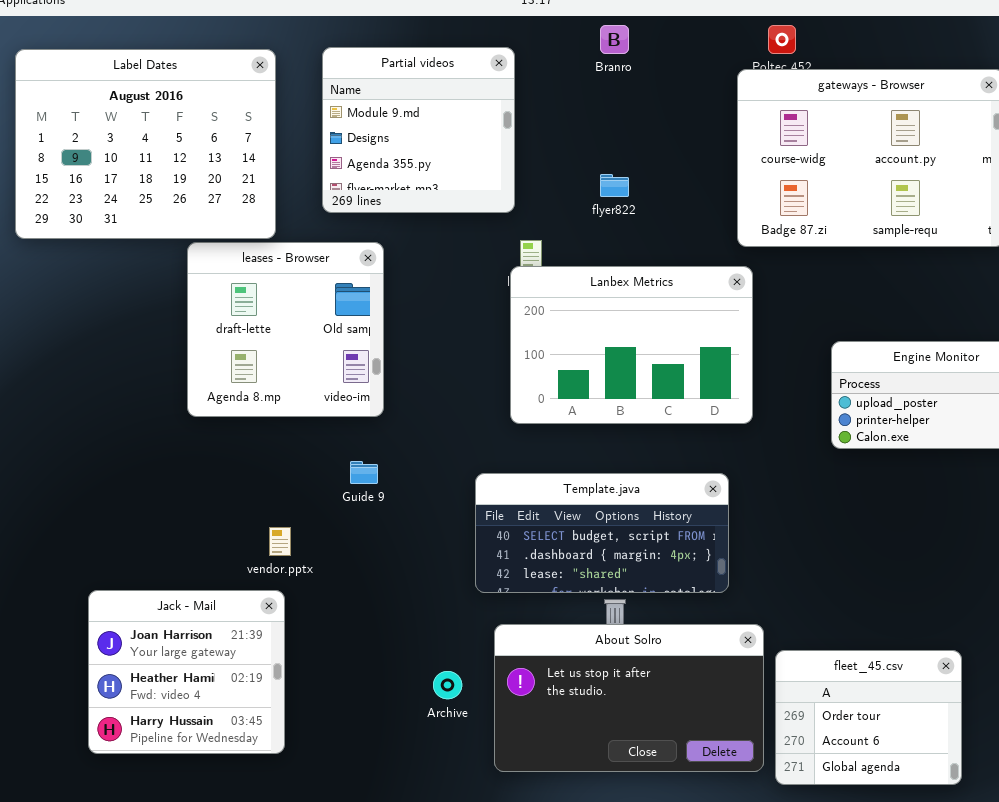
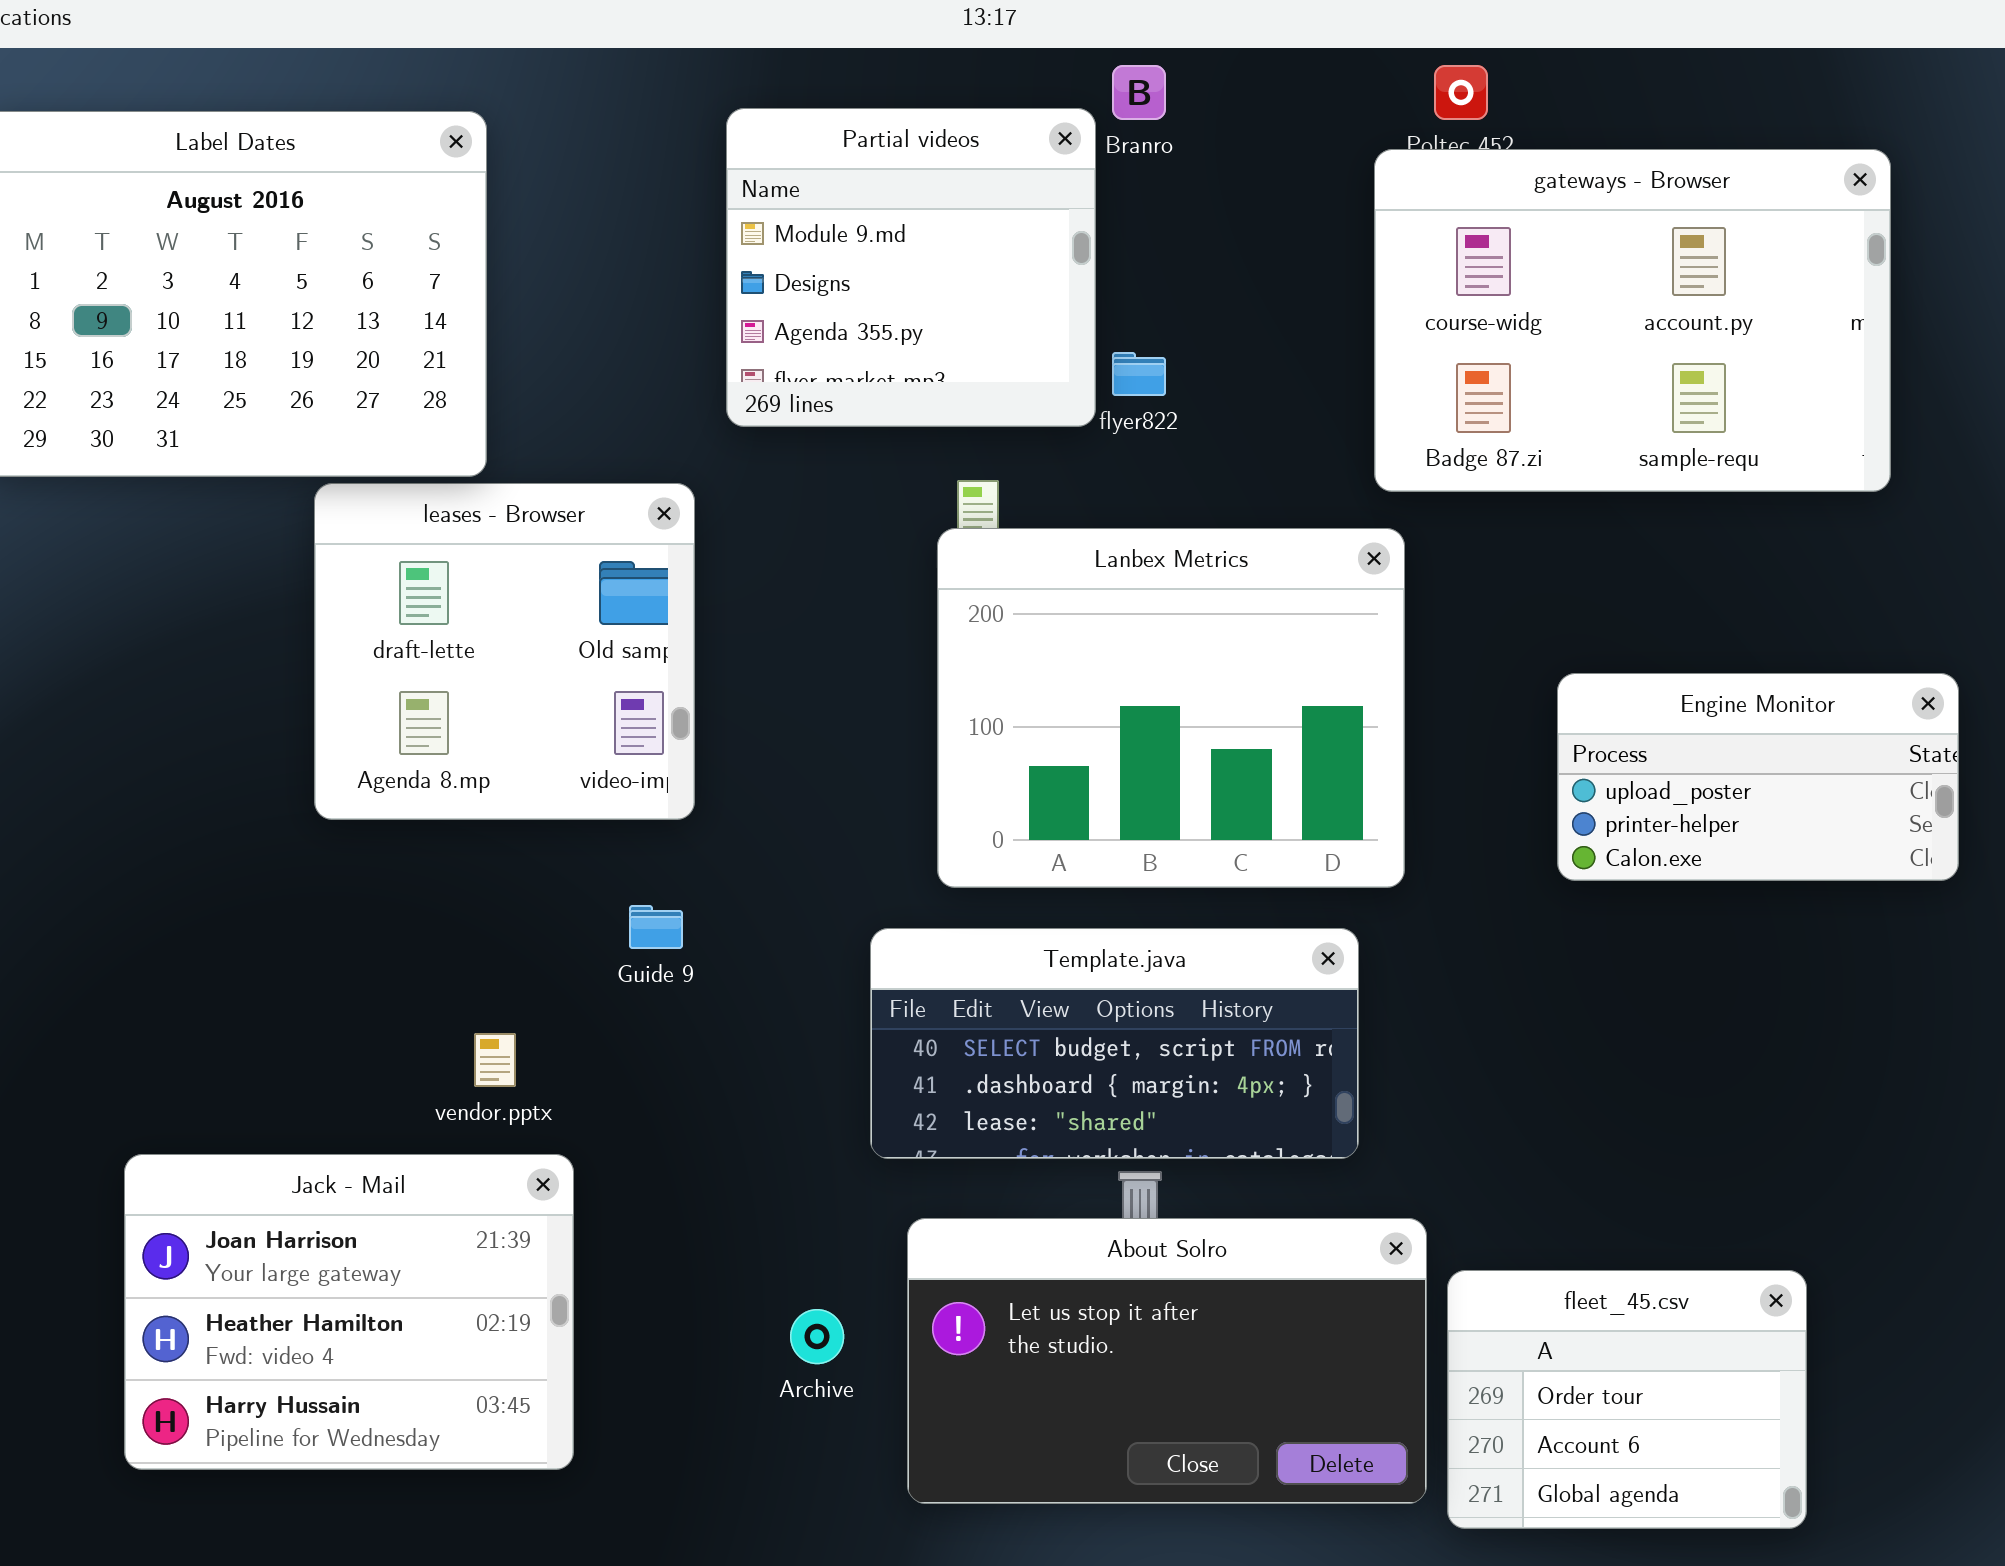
Partial videos: [322,47,515,213] -> [726,108,1096,427], moved
Lanbex Metrics: [510,266,753,424] -> [937,528,1405,888], resized
Jack - Mail: [88,590,285,754] -> [124,1154,574,1470], resized

